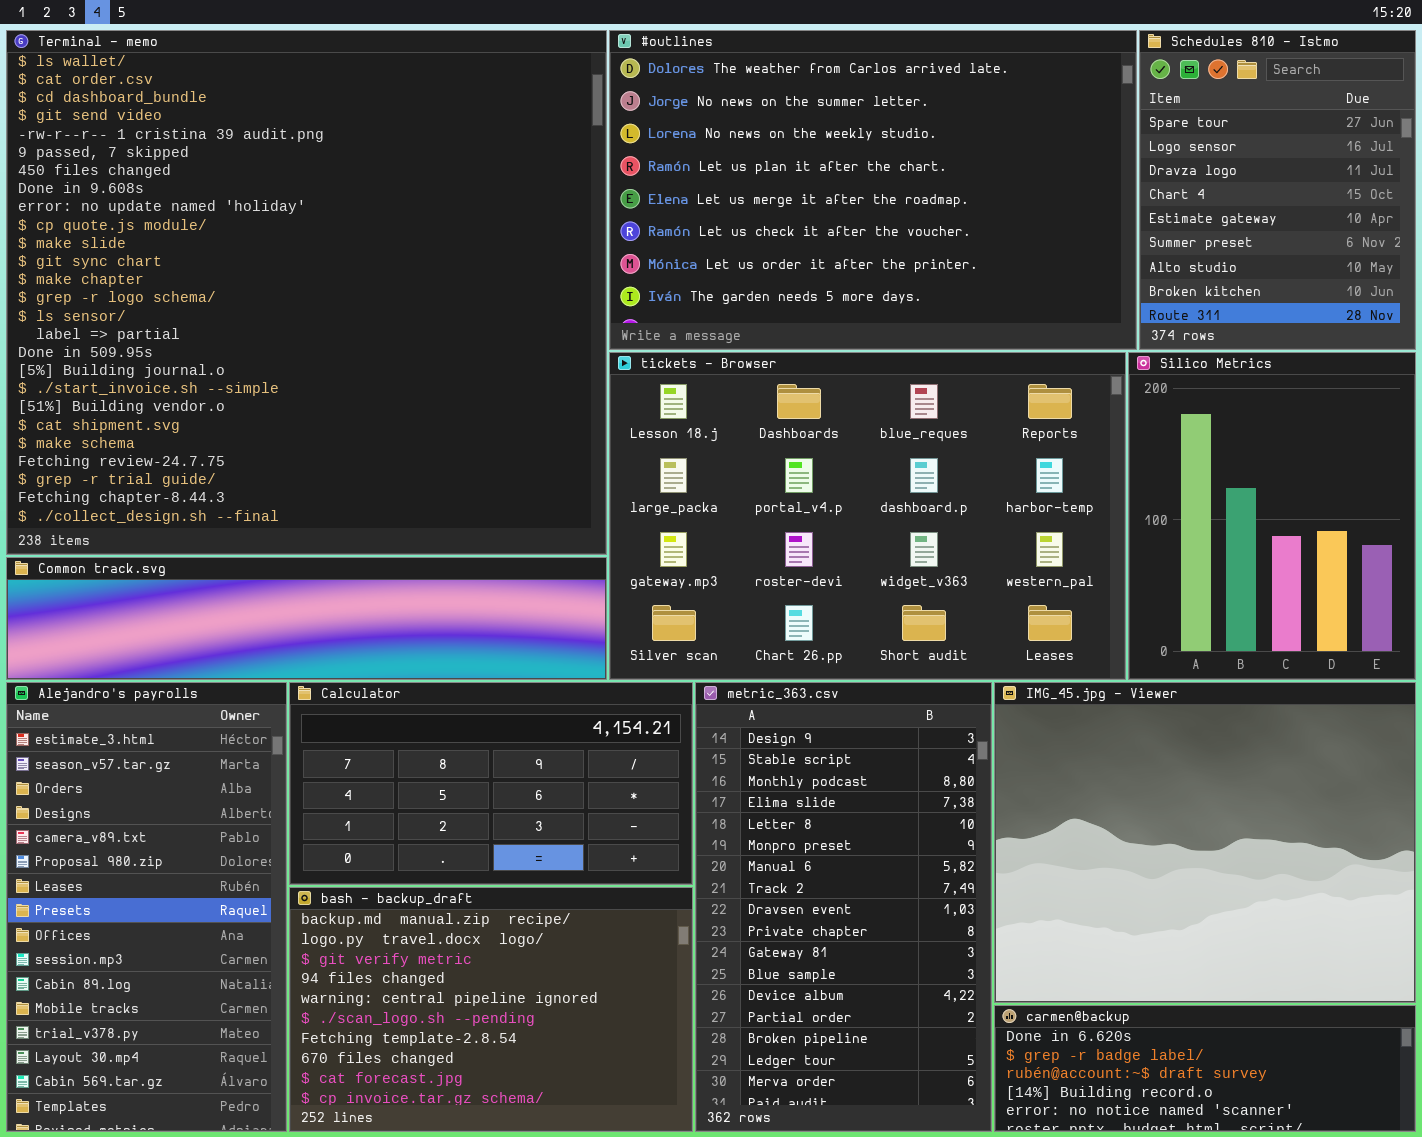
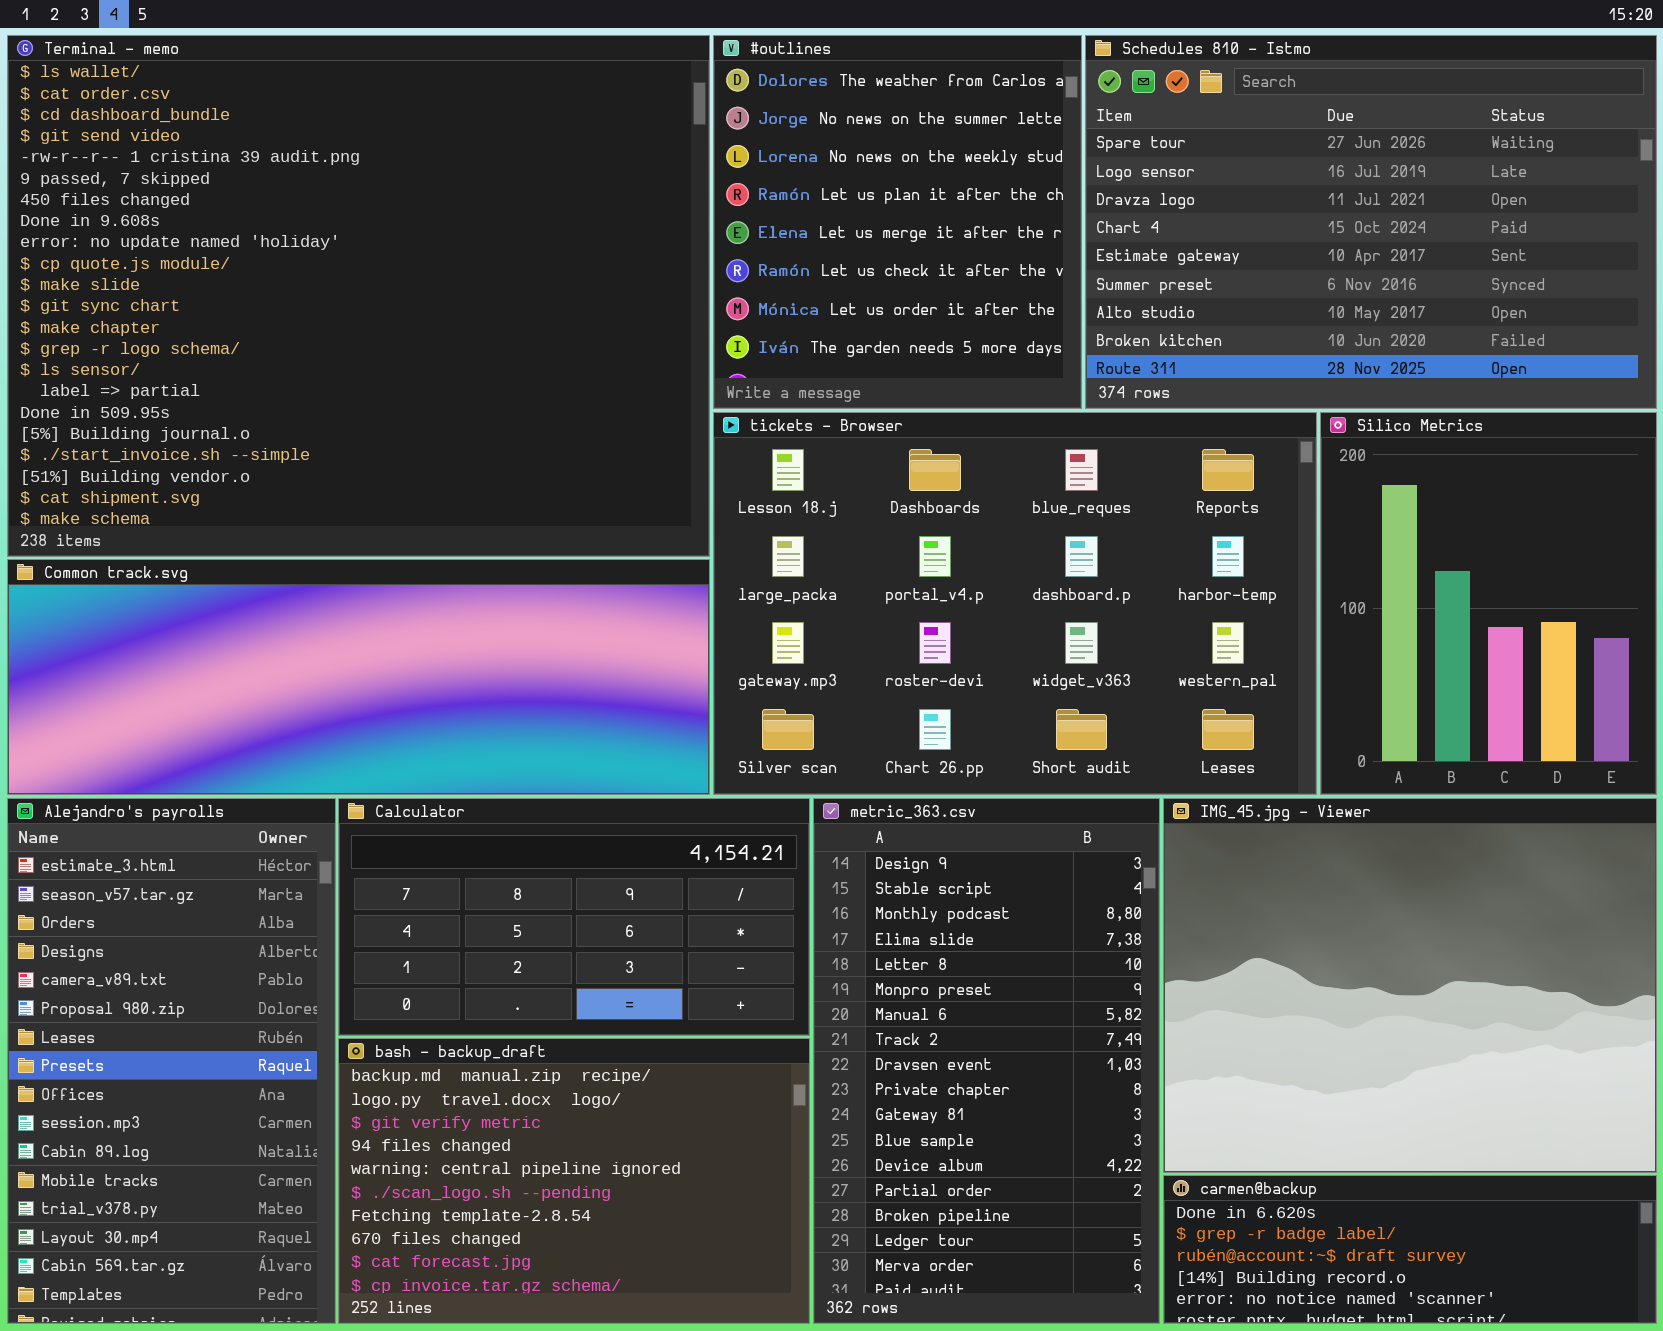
Terminal - memo: [6,30,607,555] -> [7,35,710,557], resized
#outlines: [609,30,1137,350] -> [713,35,1082,409], resized
Schedules 810 - Istmo: [1139,30,1416,350] -> [1085,35,1657,409], resized
Common track.svg: [6,557,607,680] -> [7,559,710,795], resized

